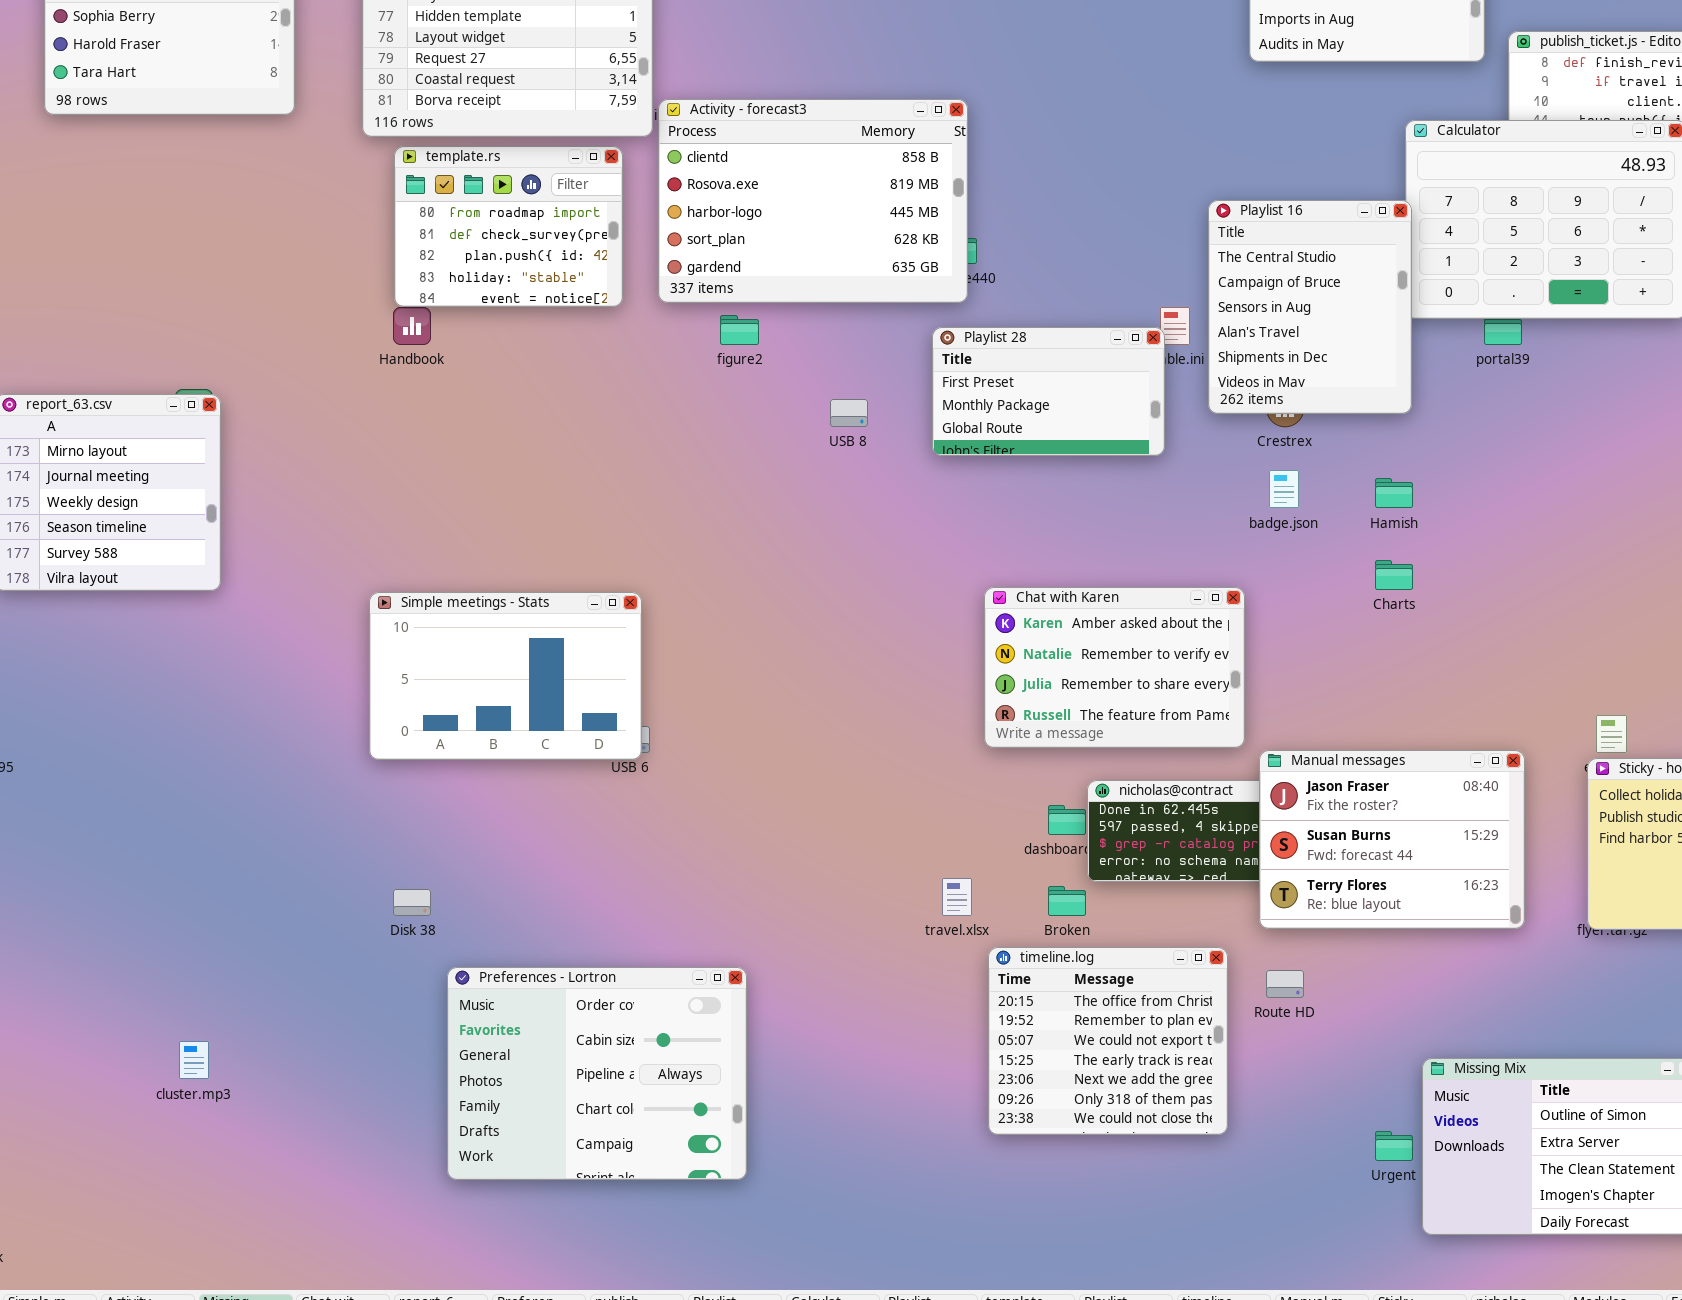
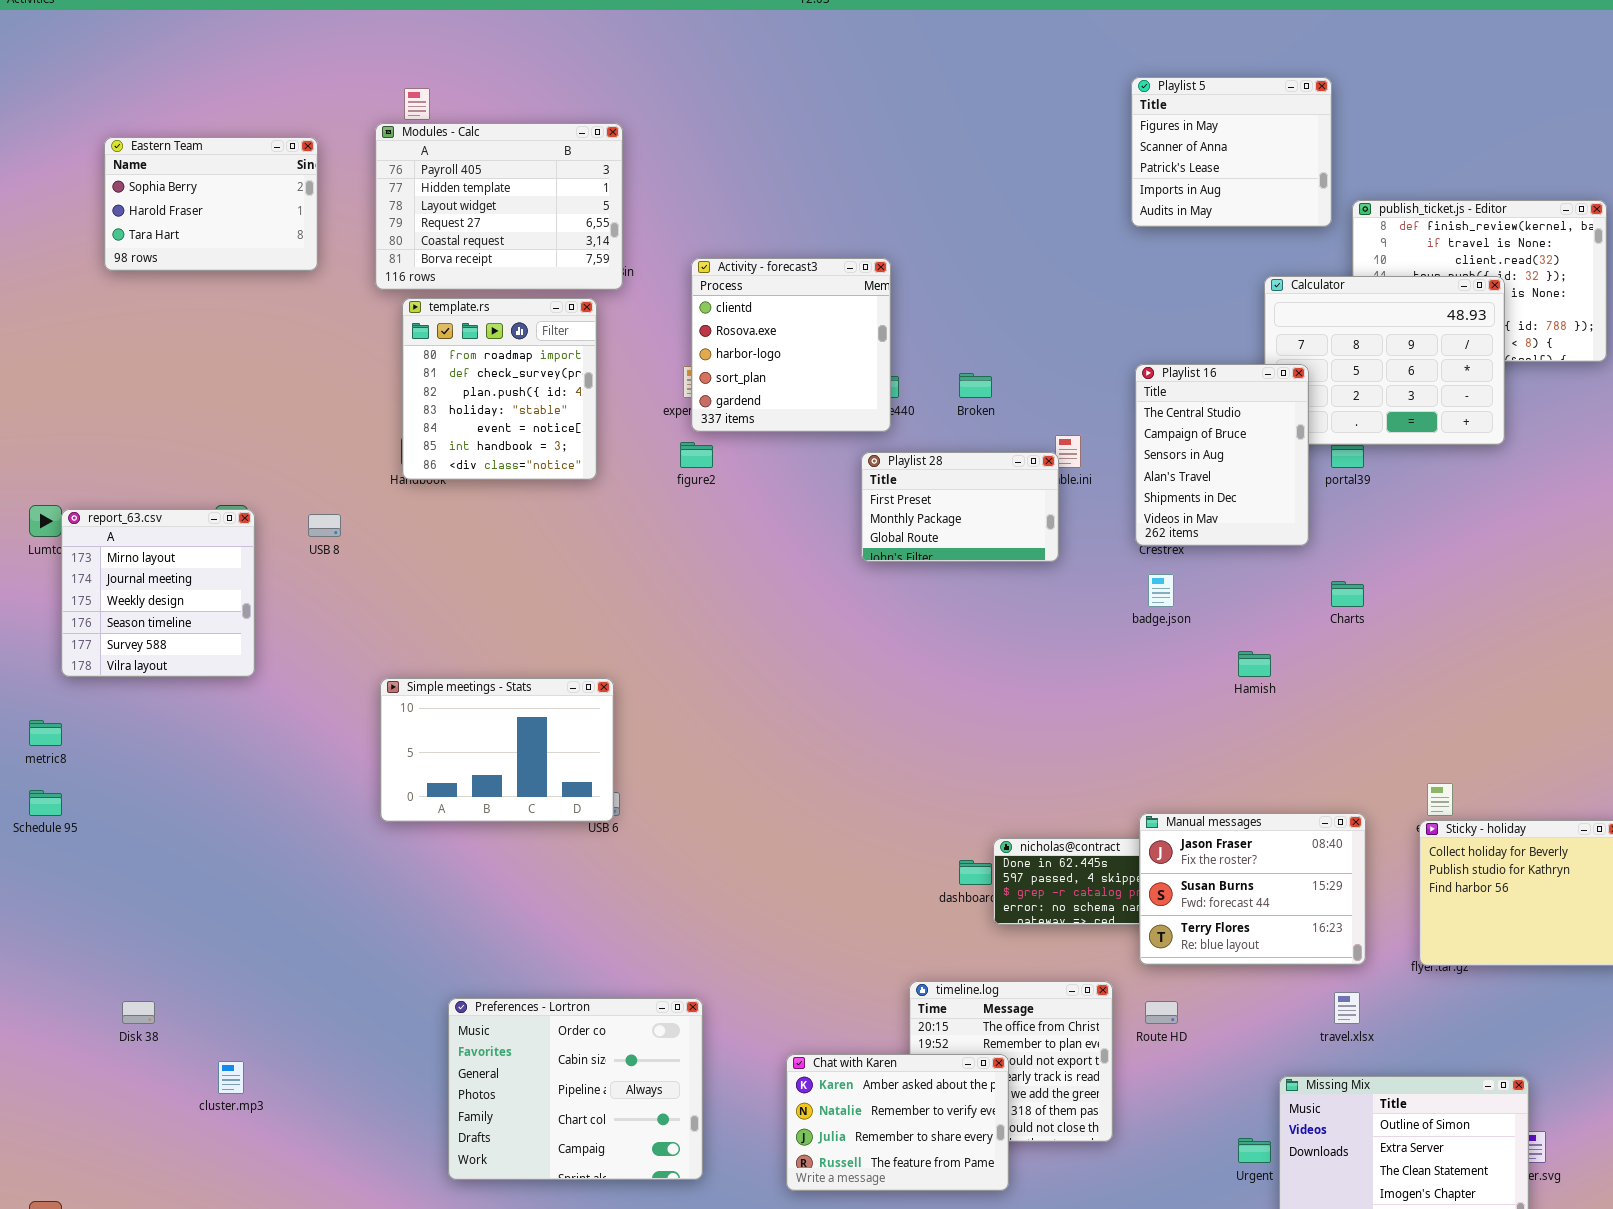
Activity - forecast3: [658,99,968,303] -> [691,258,891,432], resized
template.rs: [394,146,623,307] -> [402,298,597,480], resized
Playlist 16: [1208,200,1412,414] -> [1135,364,1309,546], moved
USB 8: [830,399,868,427] -> [308,514,341,537], moved
Hamish: [1375,478,1413,508] -> [1238,651,1271,677], moved
Charts: [1375,560,1413,590] -> [1331,581,1364,607], moved
Chat with Karen: [984,587,1245,748] -> [786,1054,1009,1191], moved
travel.xlsx: [942,878,972,916] -> [1334,992,1360,1024], moved
Broken: [1048,886,1086,916] -> [959,373,992,398], moved
Disk 38: [393,889,431,916] -> [122,1001,155,1024], moved

